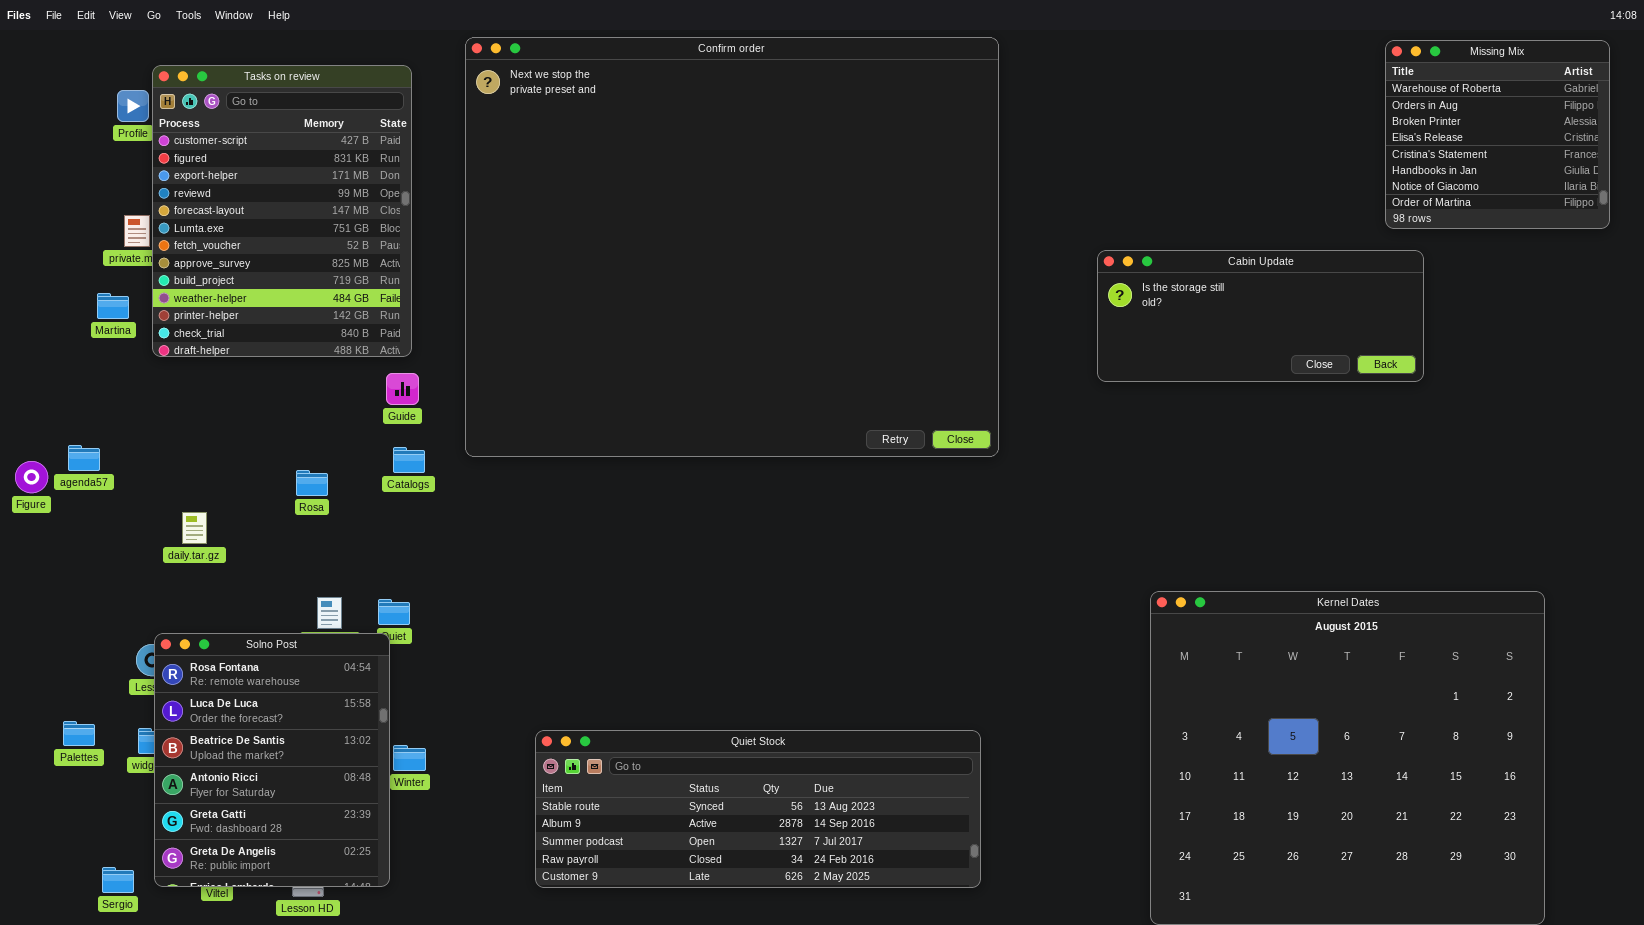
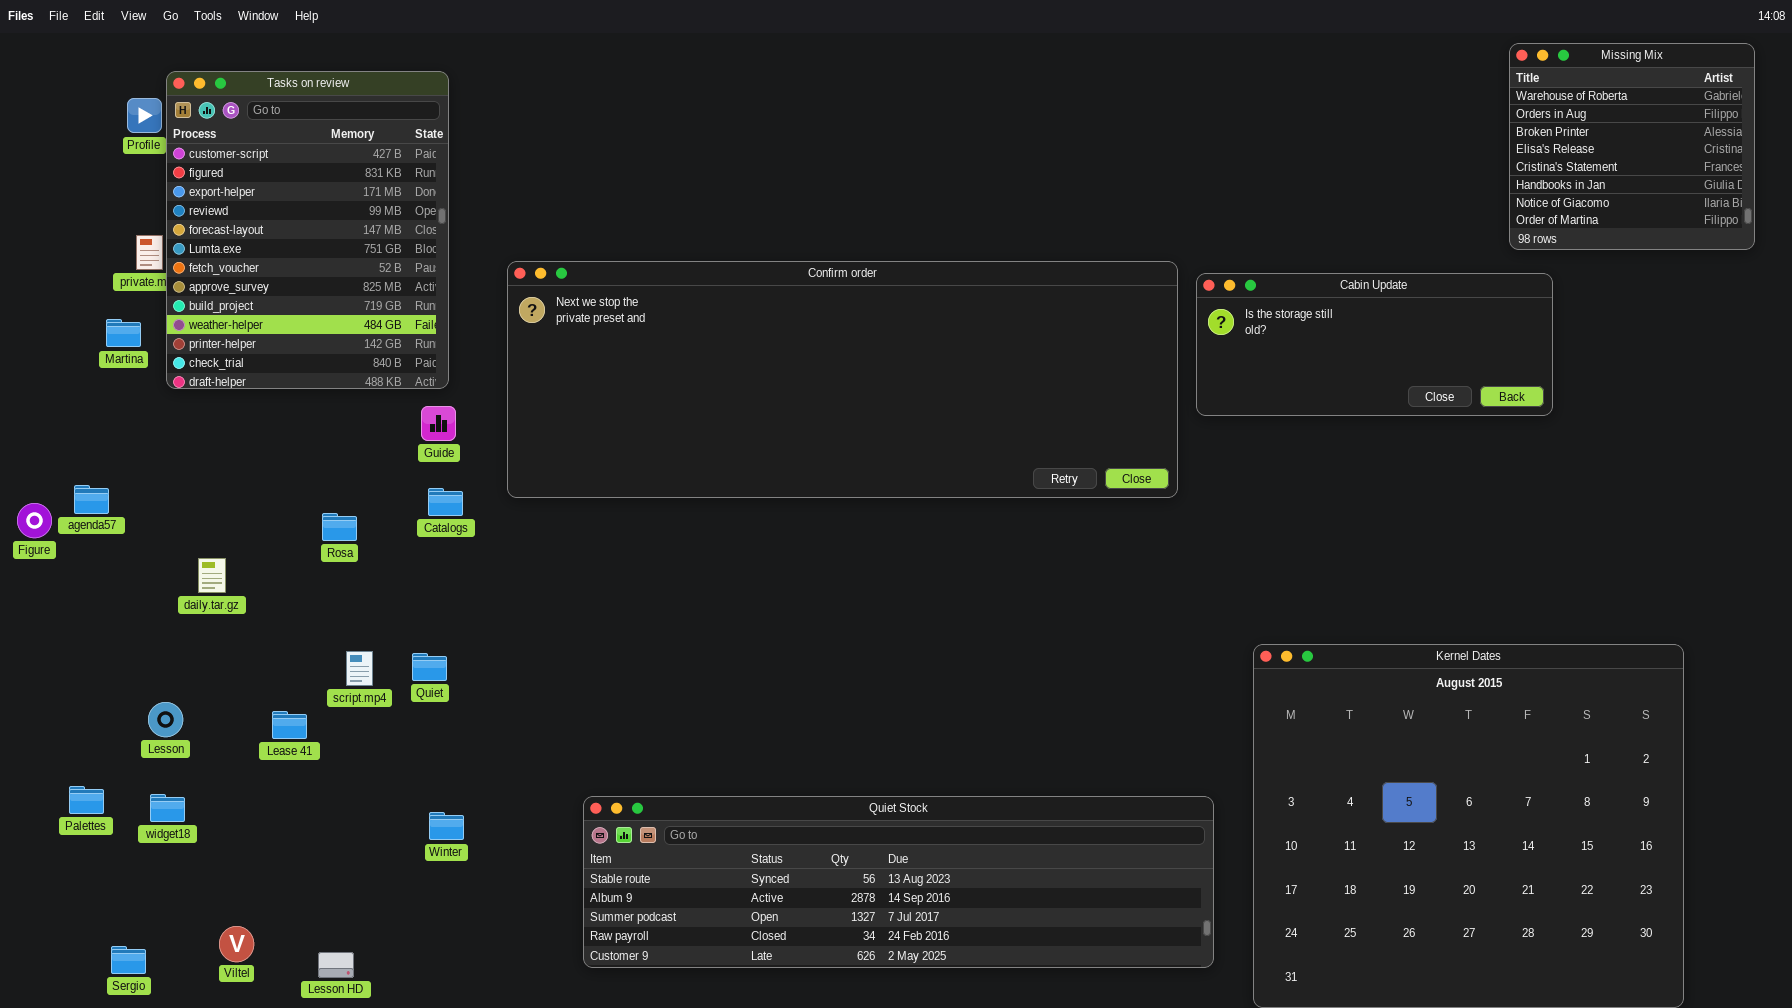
Confirm order: [465,37,999,457] -> [507,261,1178,498], resized
Solno Post: [154,633,390,887] -> none, closed
Quiet Stock: [535,730,981,888] -> [583,796,1214,968], resized

